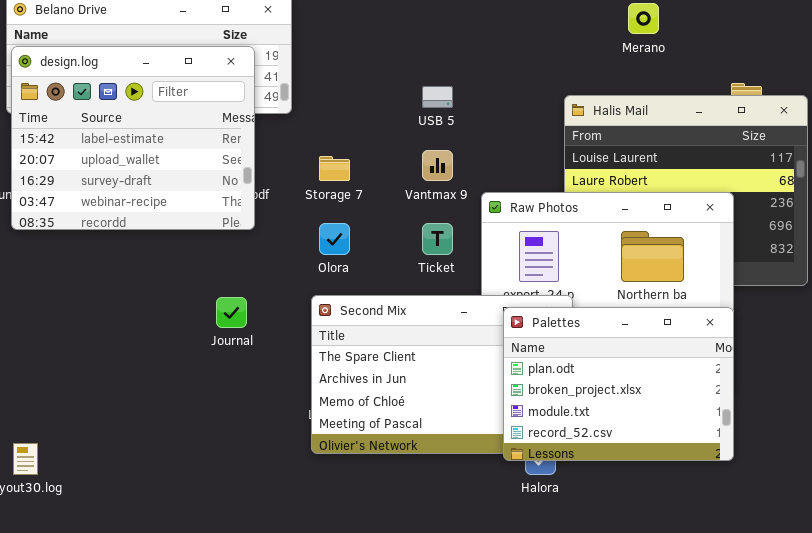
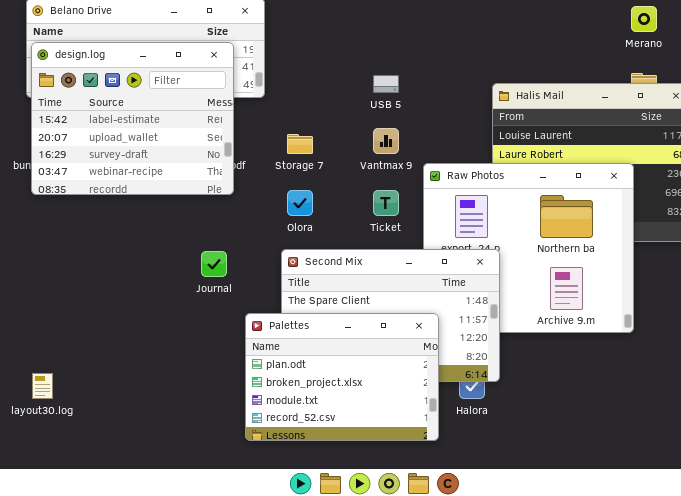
Merano: [628,3,659,34] -> [631,6,657,32], moved
Palettes: [503,307,734,461] -> [245,313,439,441], moved

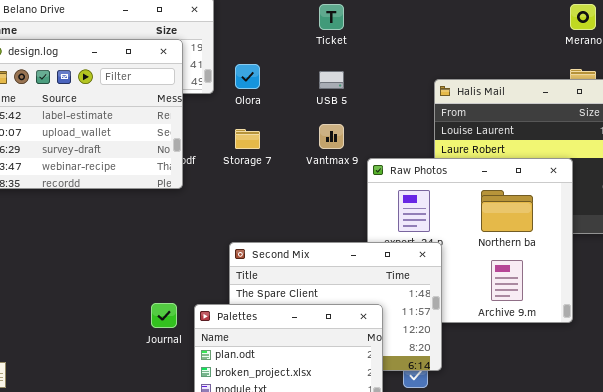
Olora: [287,190,313,216] -> [235,64,260,89], moved
Ticket: [373,190,399,216] -> [319,4,344,30], moved
Journal: [201,251,227,277] -> [151,303,177,328], moved

